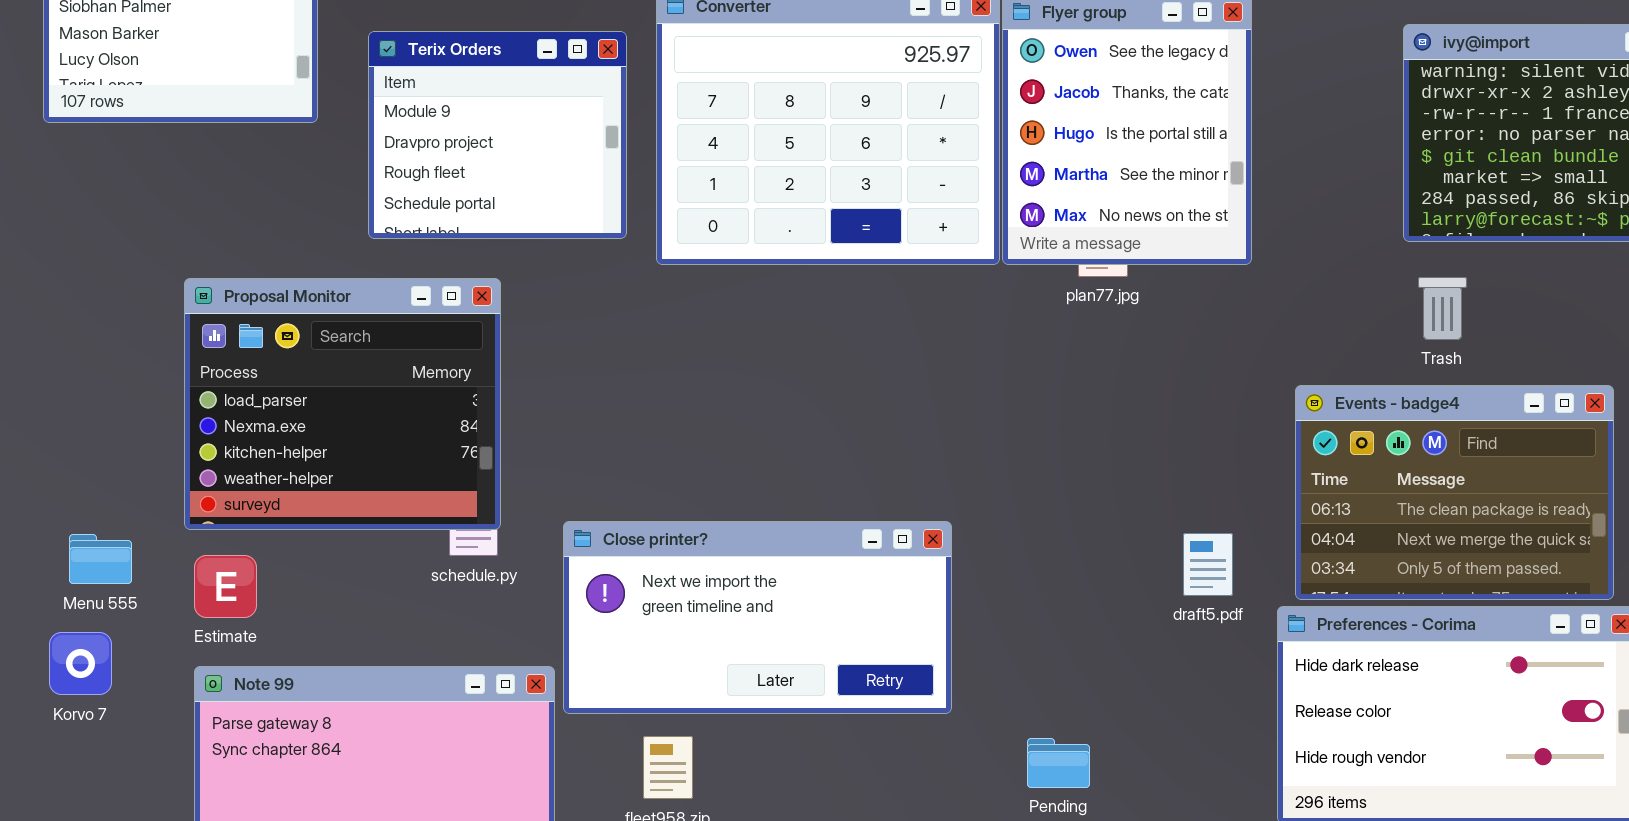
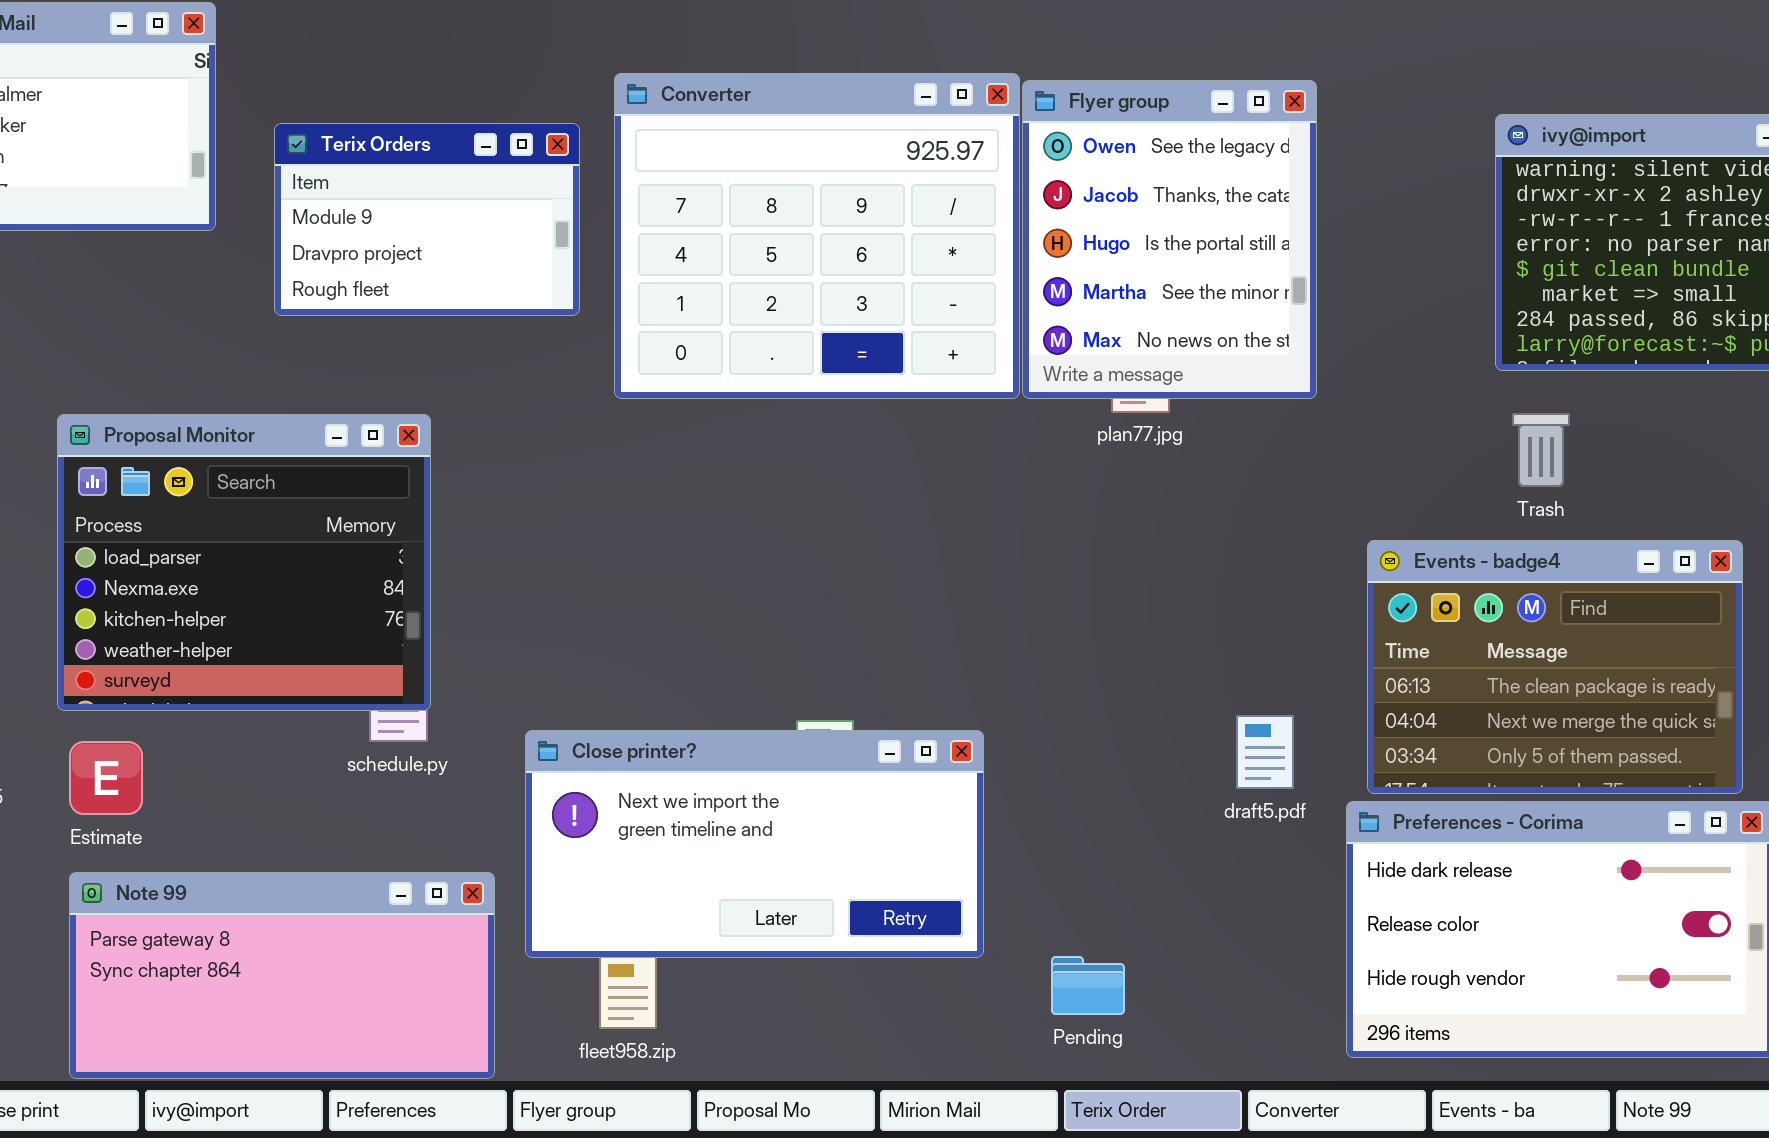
Terix Orders: [368,31,627,239] -> [274,123,580,316], resized
Close printer?: [563,521,952,714] -> [525,730,984,958], moved

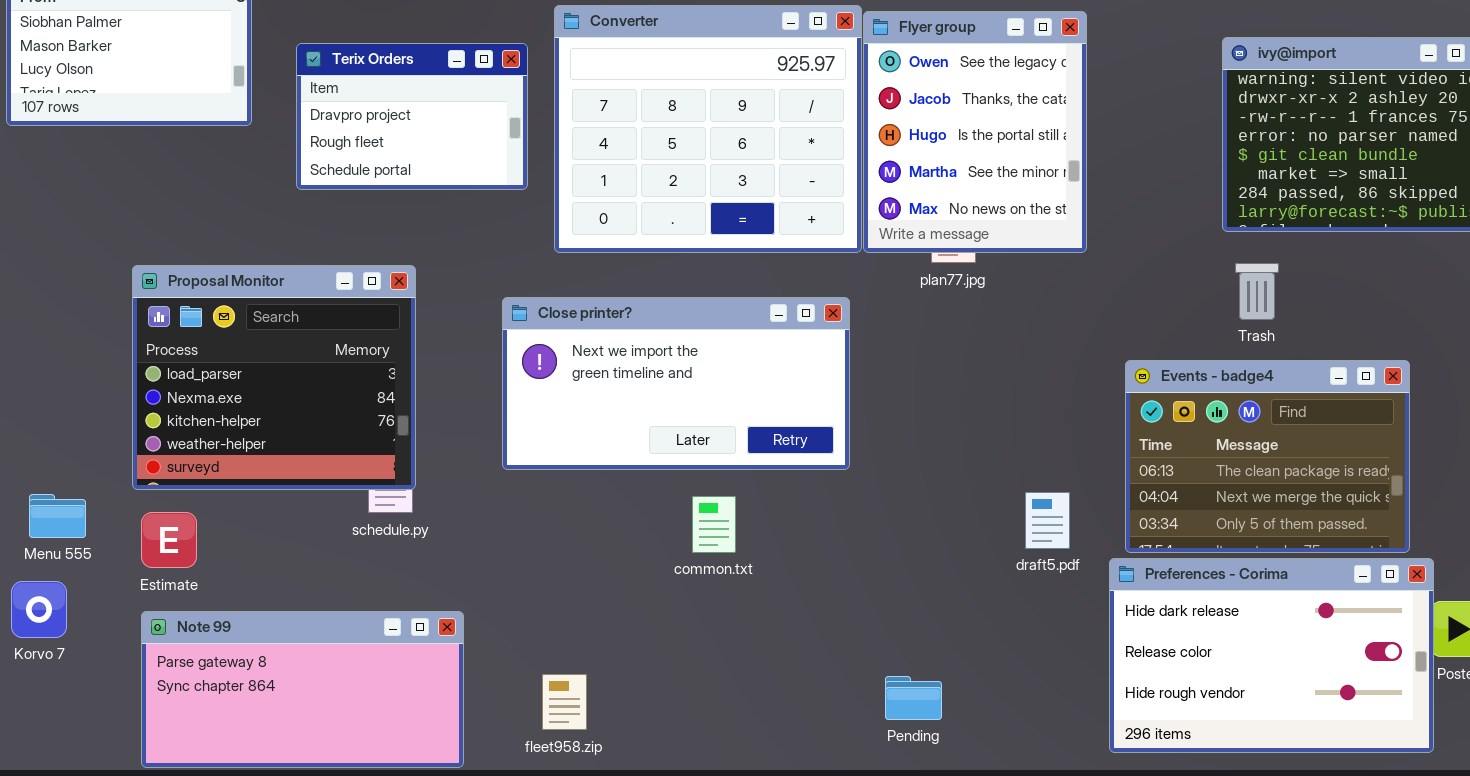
Terix Orders: [274,123,580,316] -> [296,43,528,190], scrolled down 1 row
Close printer?: [525,730,984,958] -> [502,297,850,470], moved

